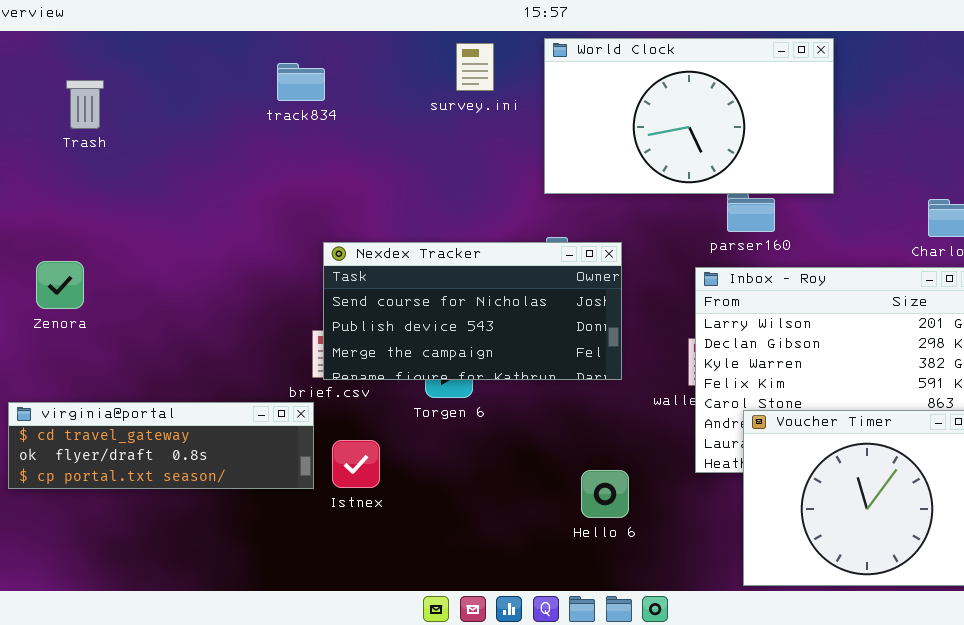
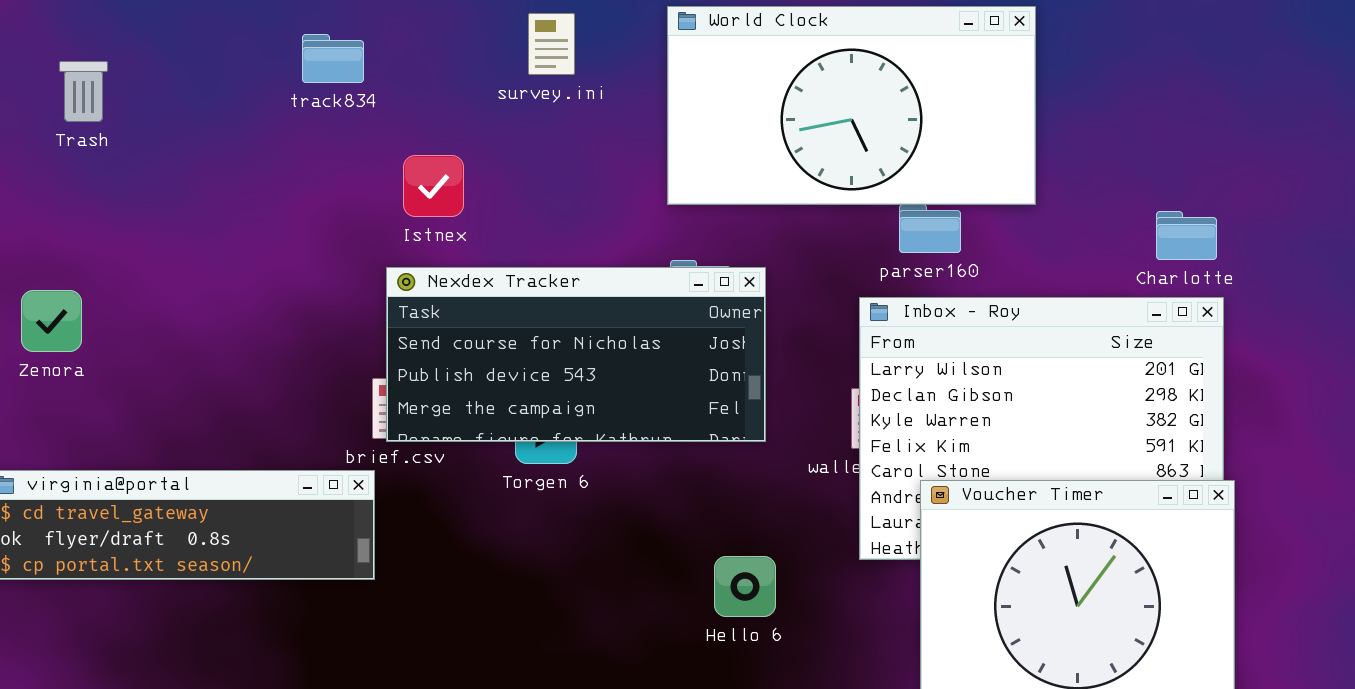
survey.ini: [456,43,494,91] -> [528,13,575,75], moved
track834: [277,63,325,101] -> [302,34,364,83], moved
Istnex: [332,440,380,488] -> [403,155,464,217], moved

